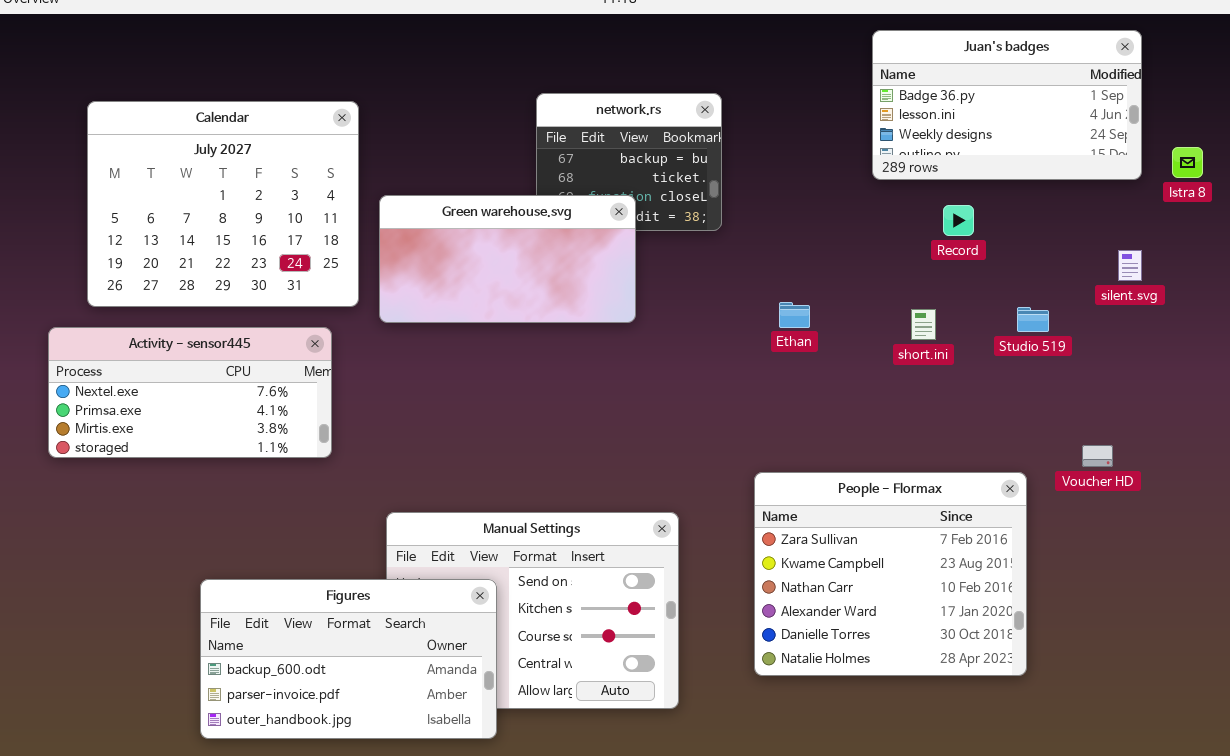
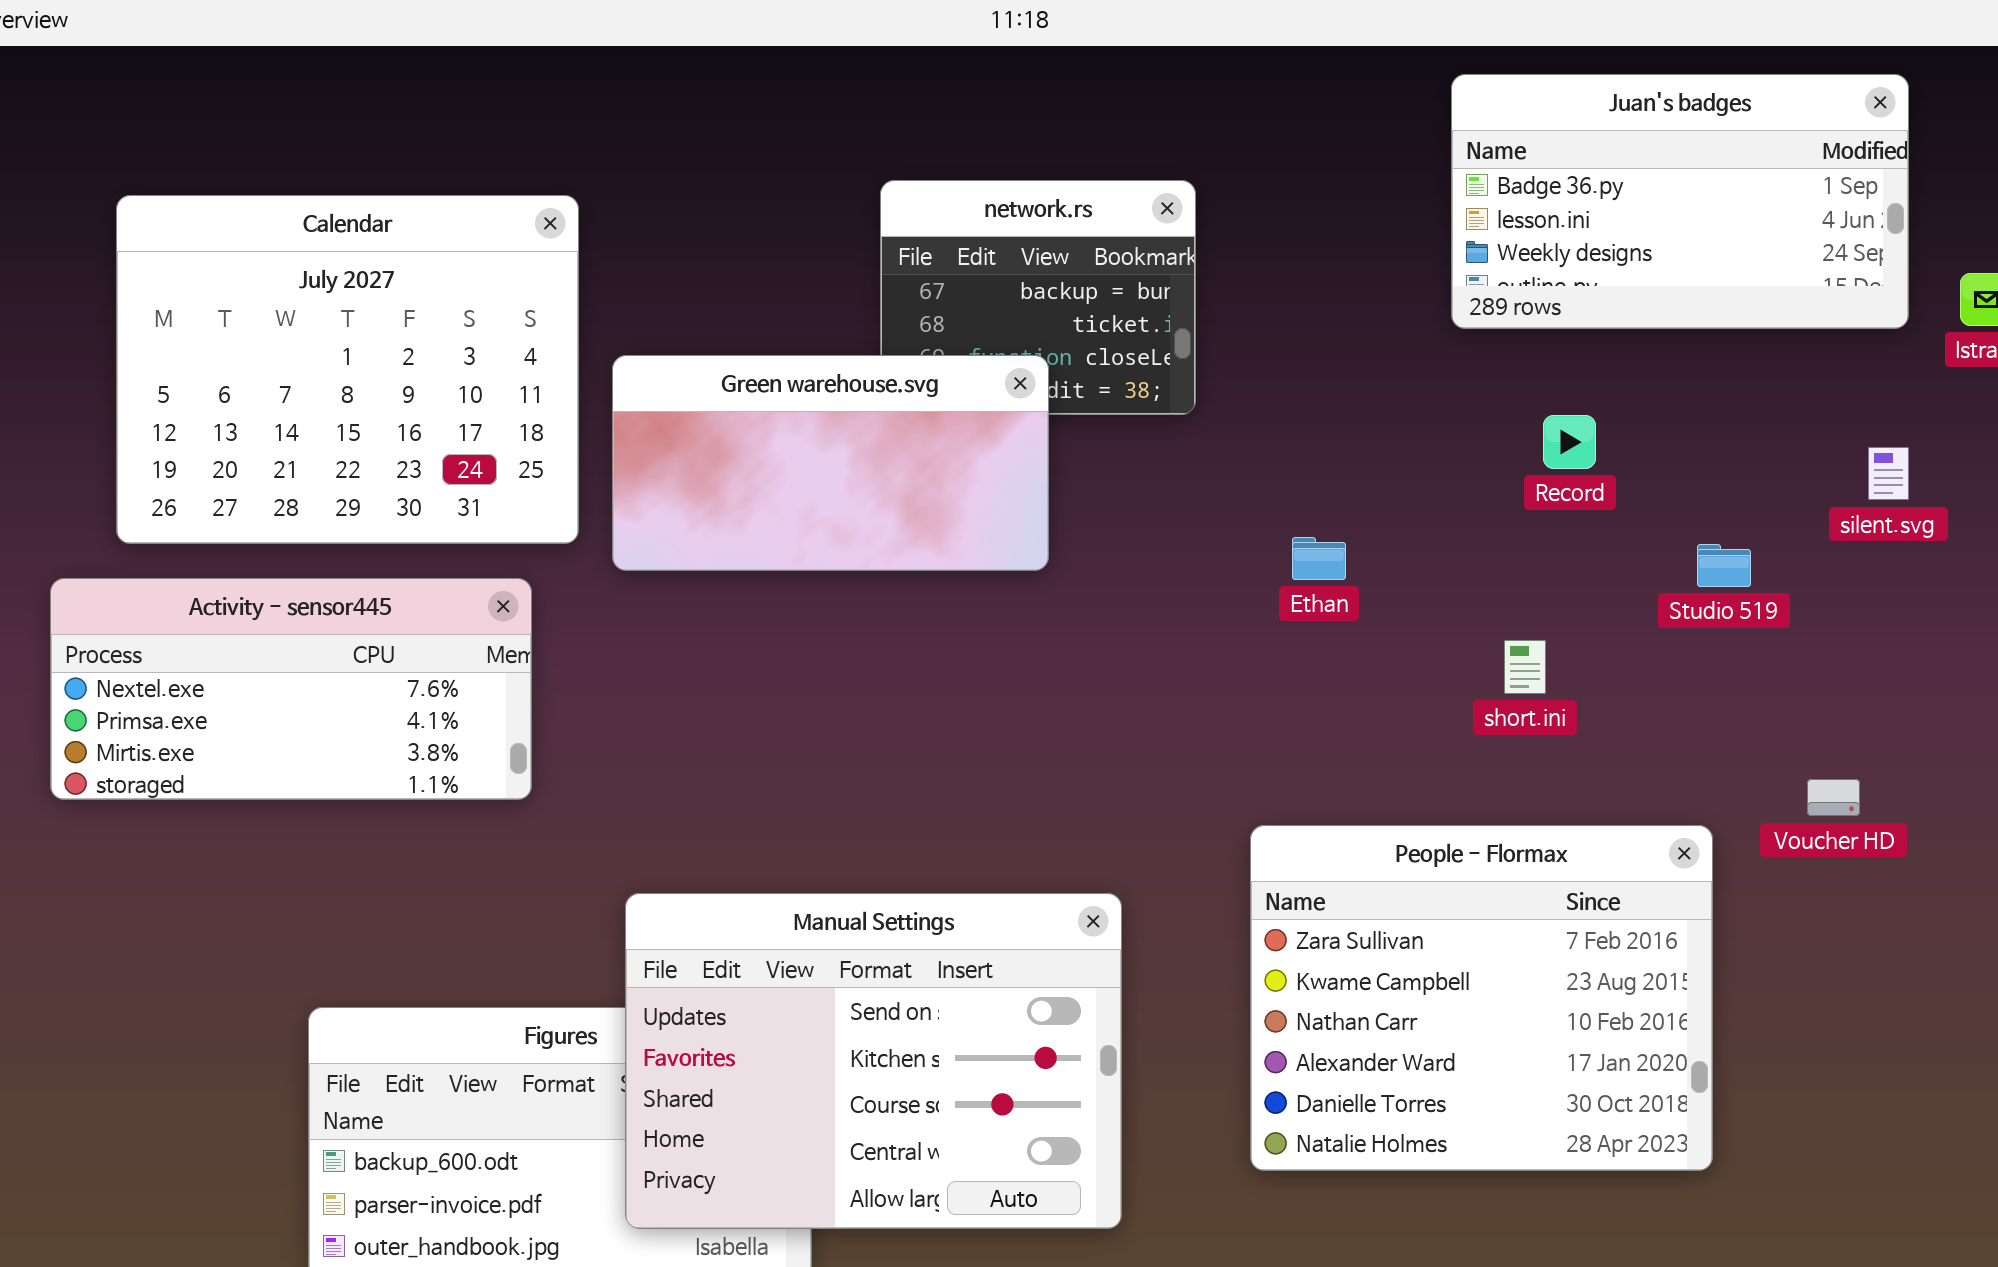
Record: [943,205,974,236] -> [1543,415,1596,469], moved
short.ini: [911,309,936,340] -> [1504,640,1546,694], moved
Manual Settings: [386,512,679,709] -> [625,893,1122,1229], raised

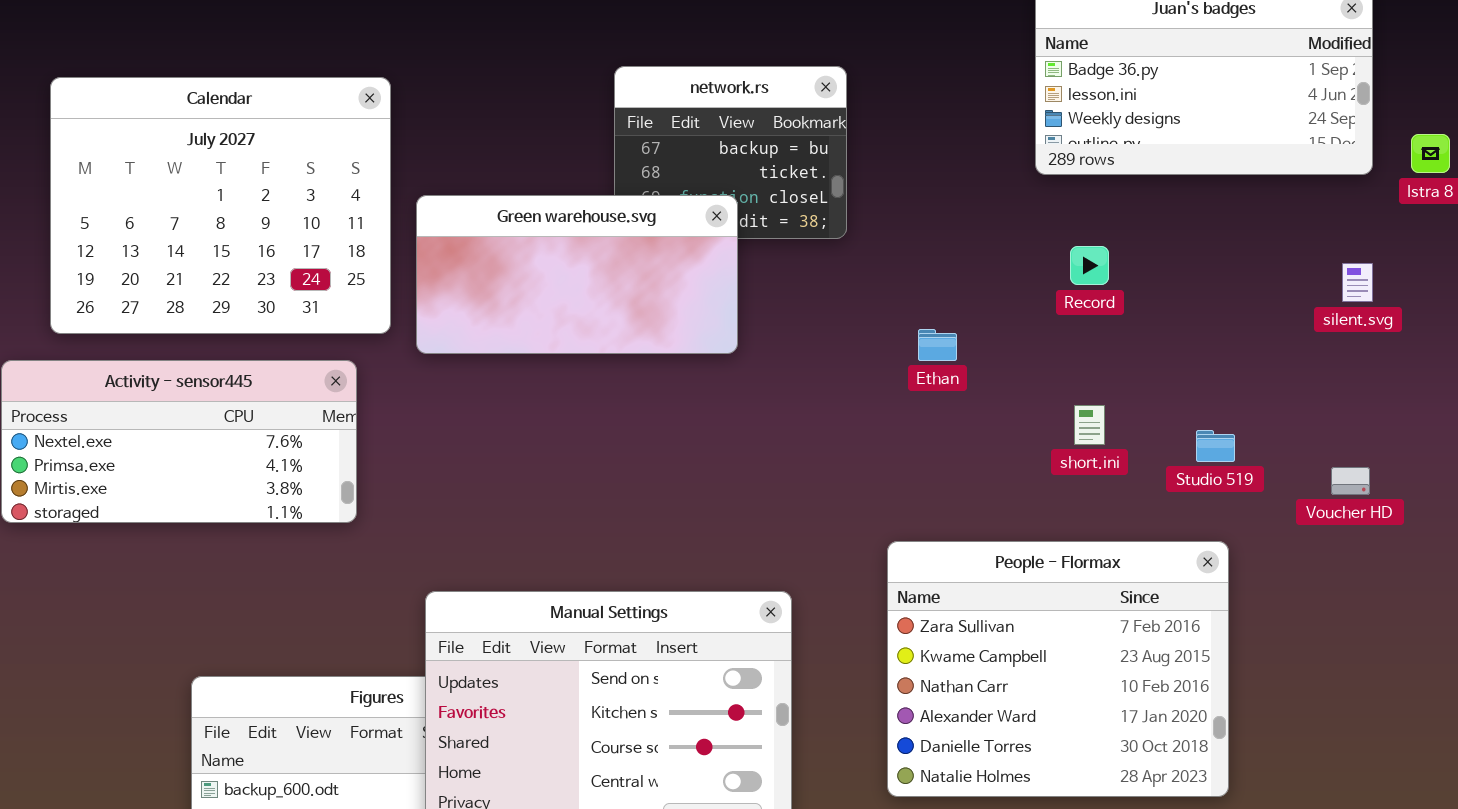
Record: [1543,415,1596,469] -> [1070,246,1109,285], moved
Studio 519: [1697,544,1751,587] -> [1196,430,1235,462], moved
Voucher HD: [1807,779,1860,816] -> [1331,467,1370,495], moved

